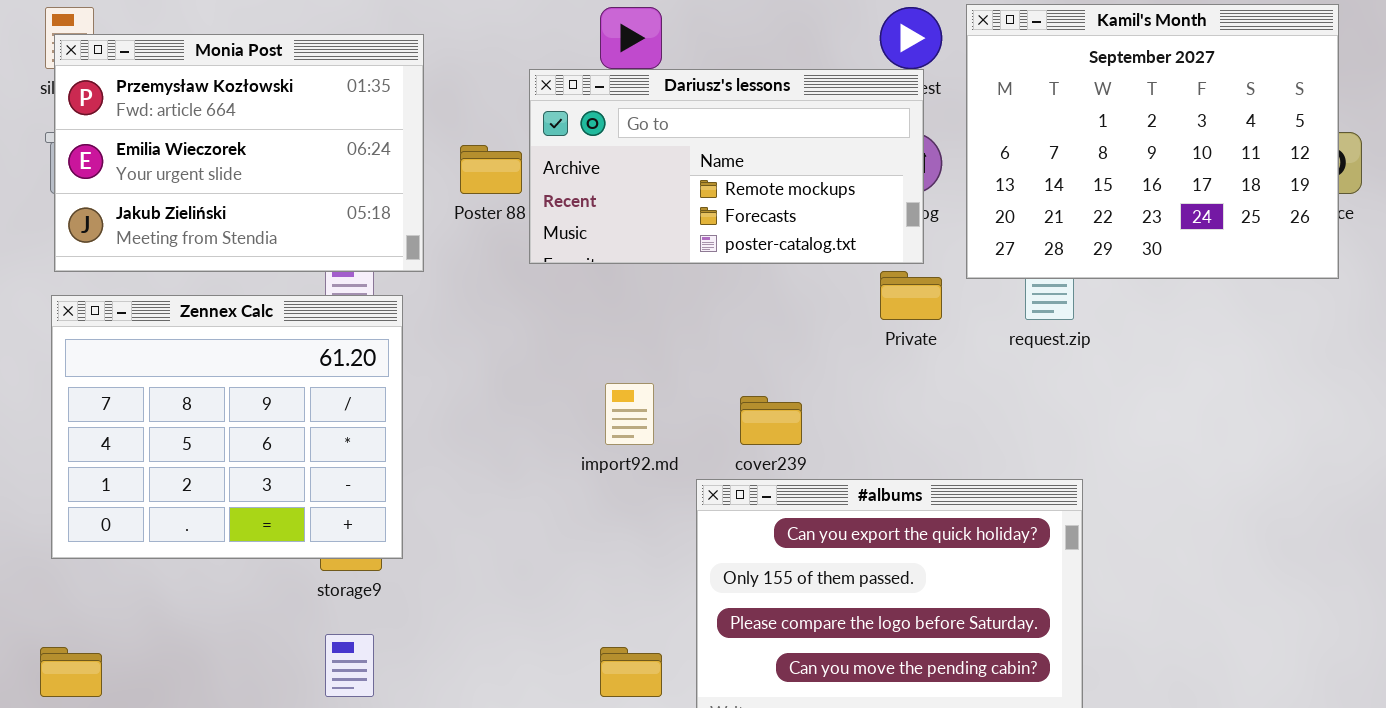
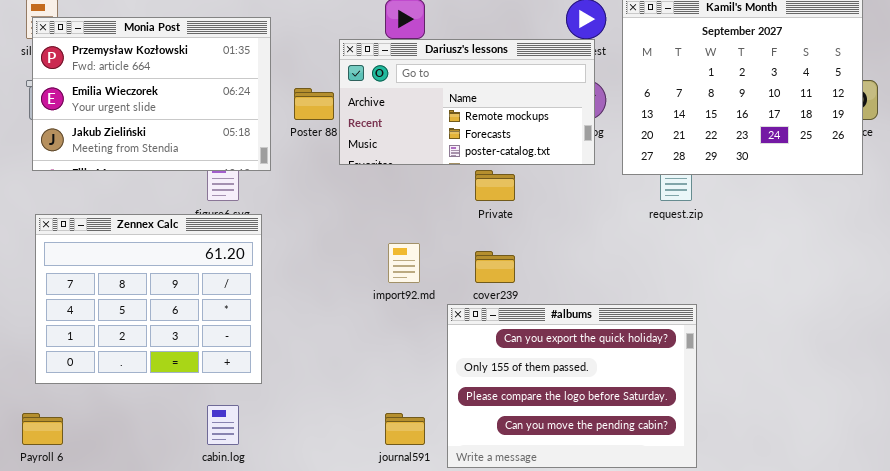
Private: [880,271,942,320] -> [475,170,515,201], moved
Zennex Calc: [51,295,403,559] -> [35,214,262,384], moved

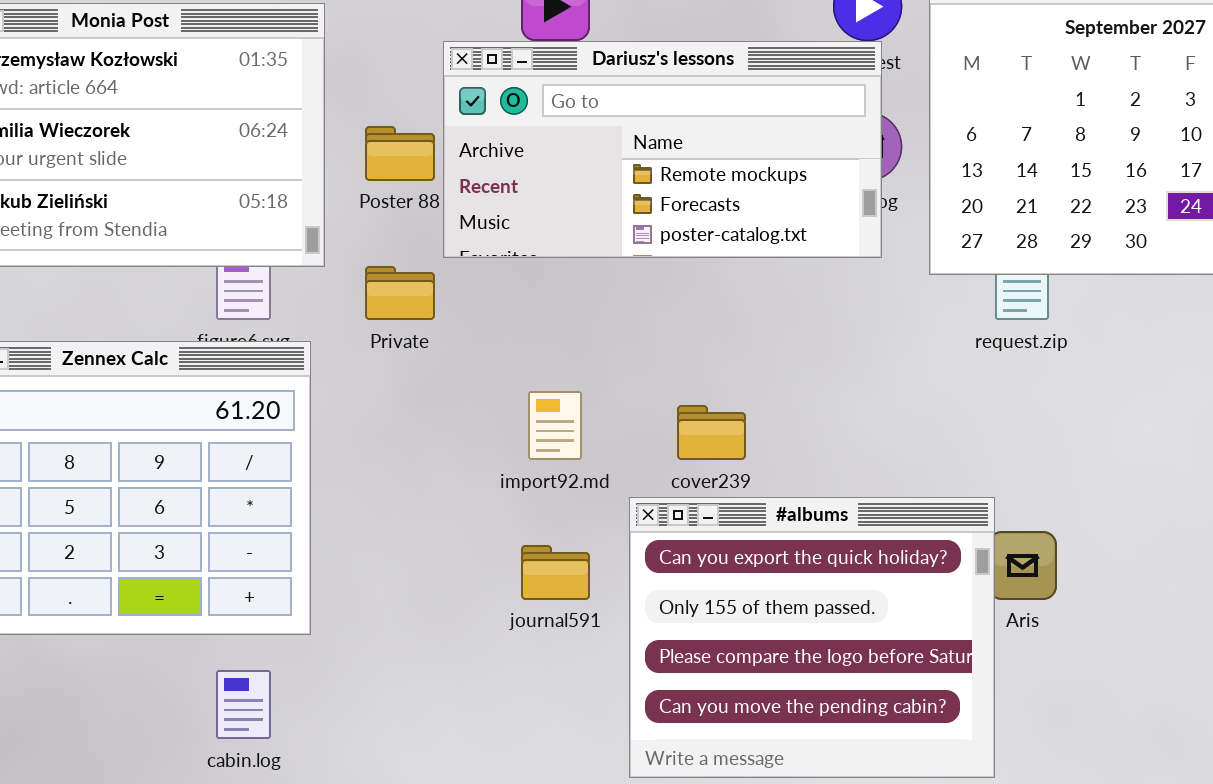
Private: [475,170,515,201] -> [365,266,435,320], moved
#albums: [447,304,697,468] -> [629,497,995,778], resized
journal591: [385,413,425,445] -> [521,545,590,600], moved

